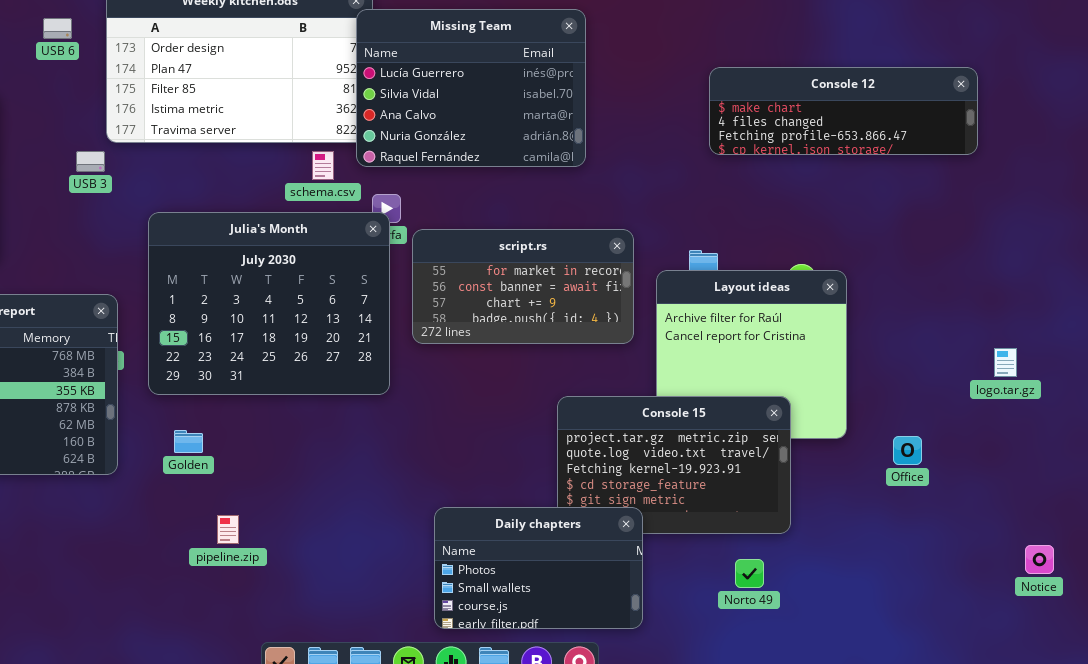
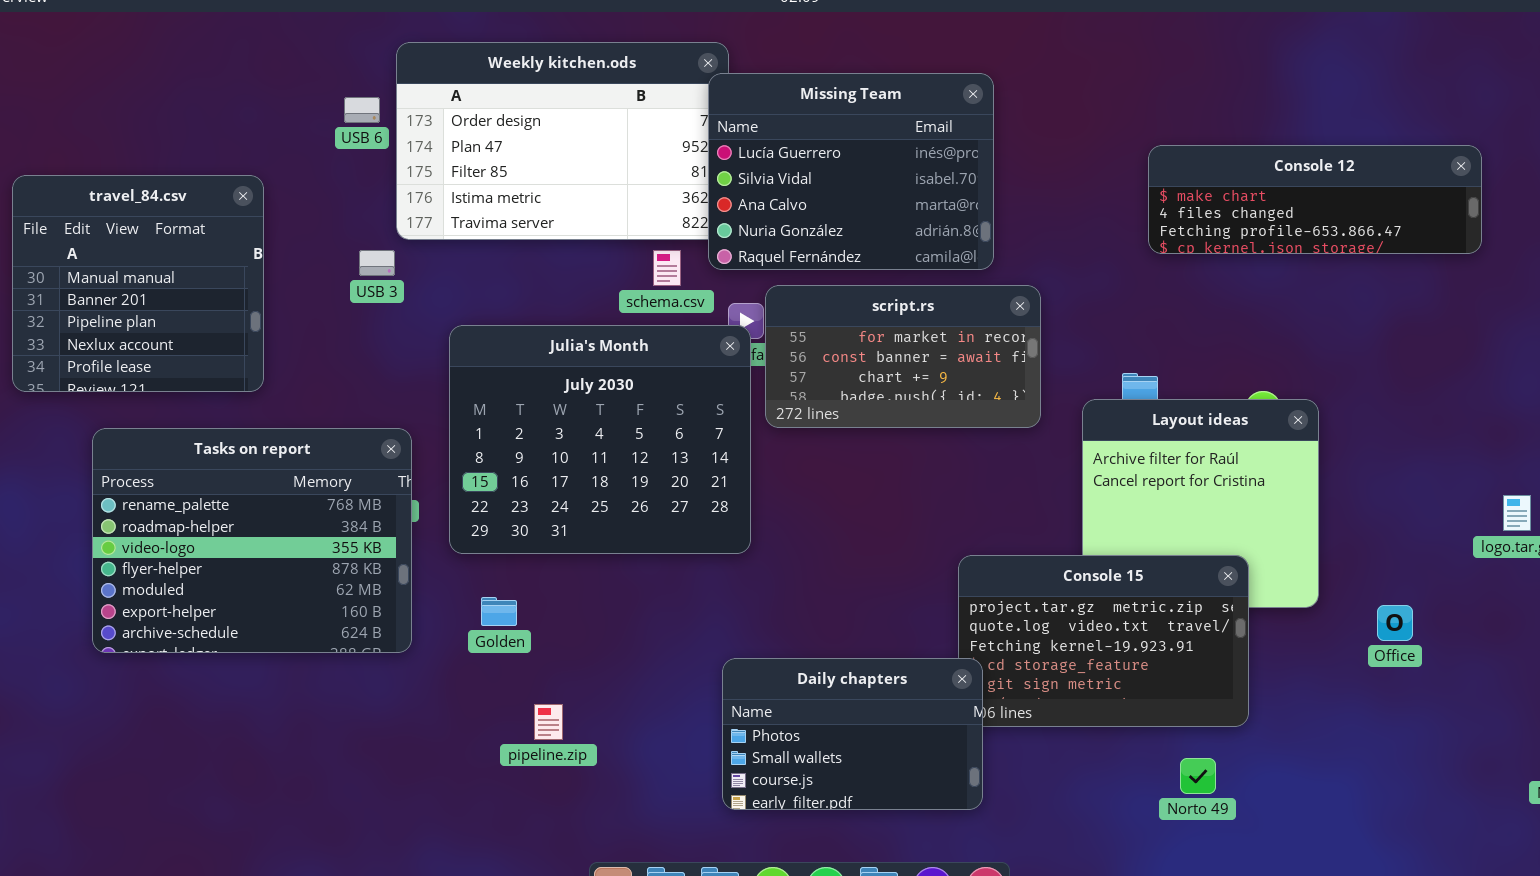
USB 6: [43,18,72,39] -> [344,97,380,123], moved
script.rs: [412,229,634,344] -> [765,285,1041,428], moved
Daily chapters: [434,507,643,629] -> [722,658,983,810], moved

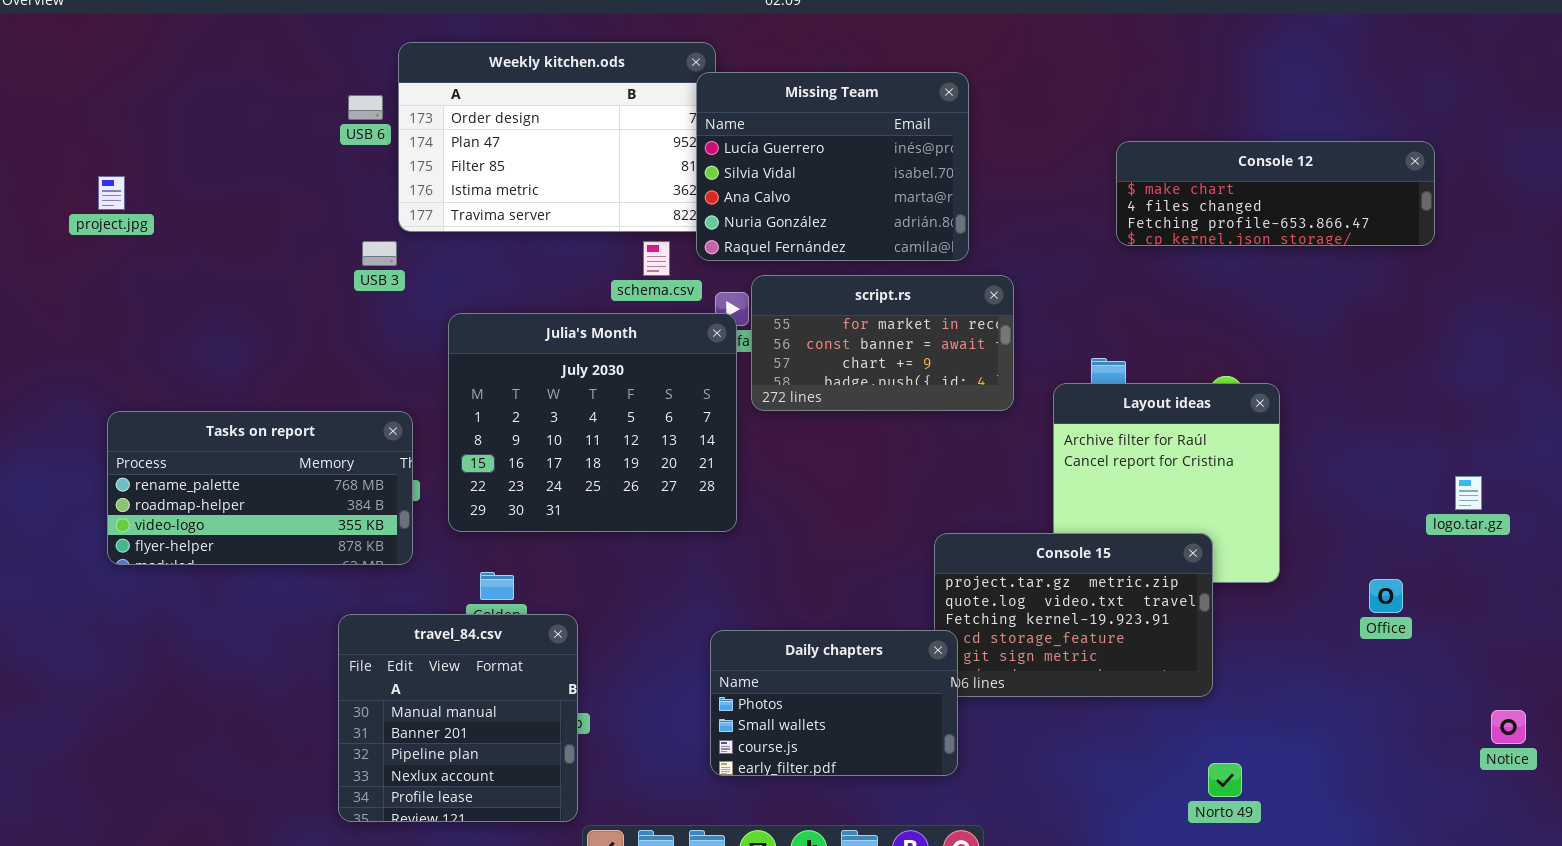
travel_84.csv: [12,175,264,392] -> [338,614,578,822], moved
Tasks on report: [92,428,412,653] -> [107,411,413,565], resized
Office: [1377,605,1413,641] -> [1369,579,1403,613], moved
Norto 49: [1180,758,1216,794] -> [1208,763,1242,797], moved

